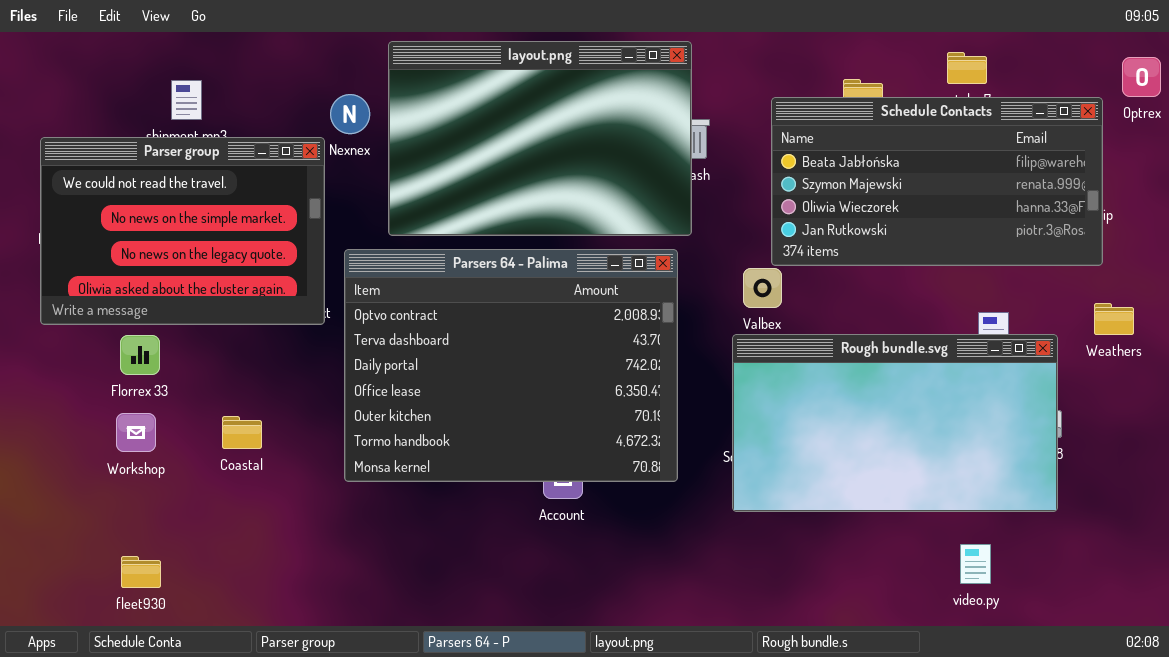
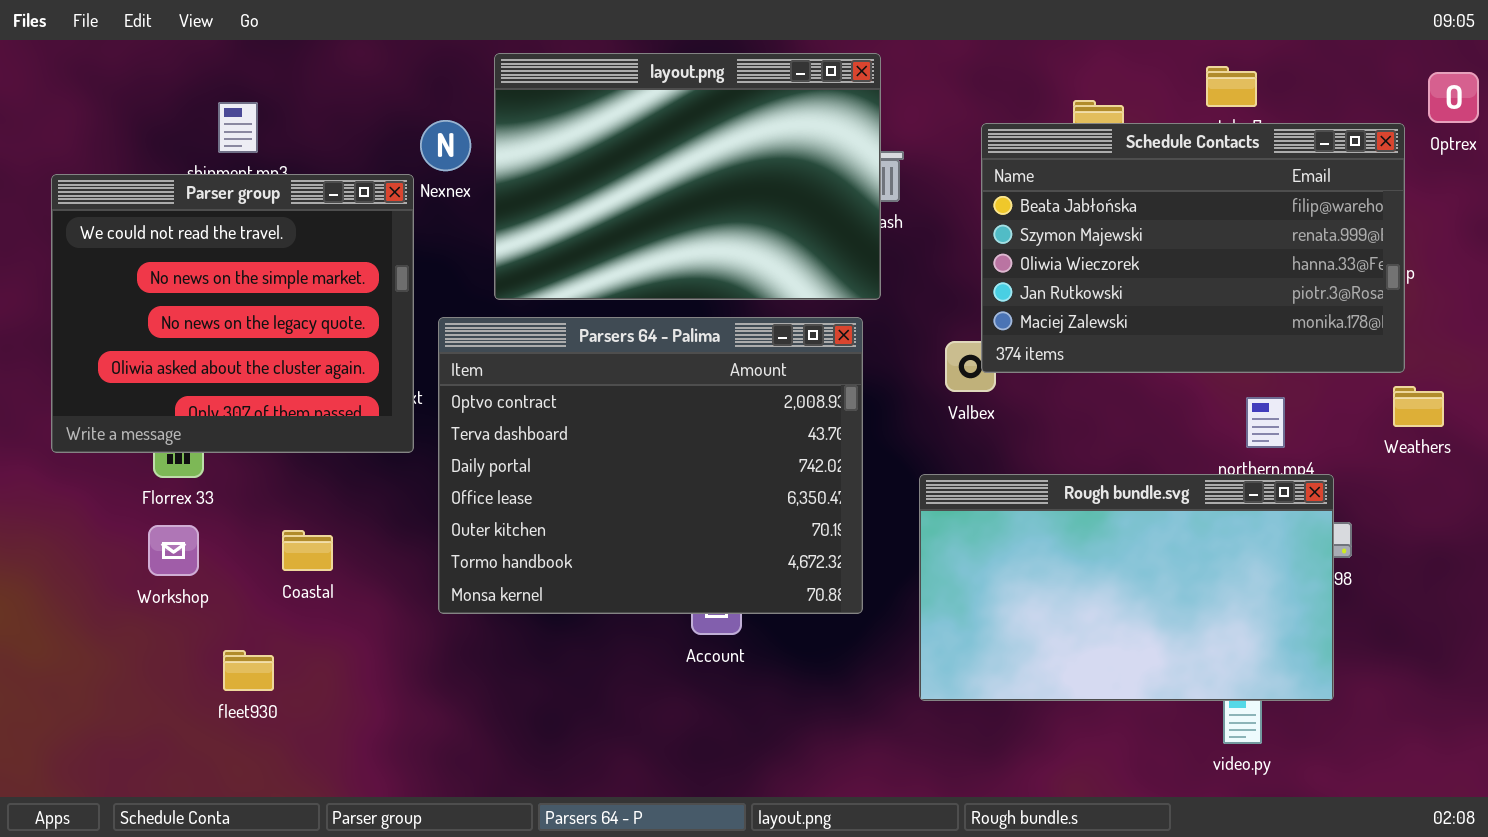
Schedule Contacts: [771,97,1103,266] -> [981,123,1405,373], resized
Parser group: [40,137,325,325] -> [51,174,414,453], resized
Rough bundle.svg: [732,334,1058,512] -> [919,474,1334,701], moved
fleet930: [121,556,161,588] -> [223,650,274,691], moved

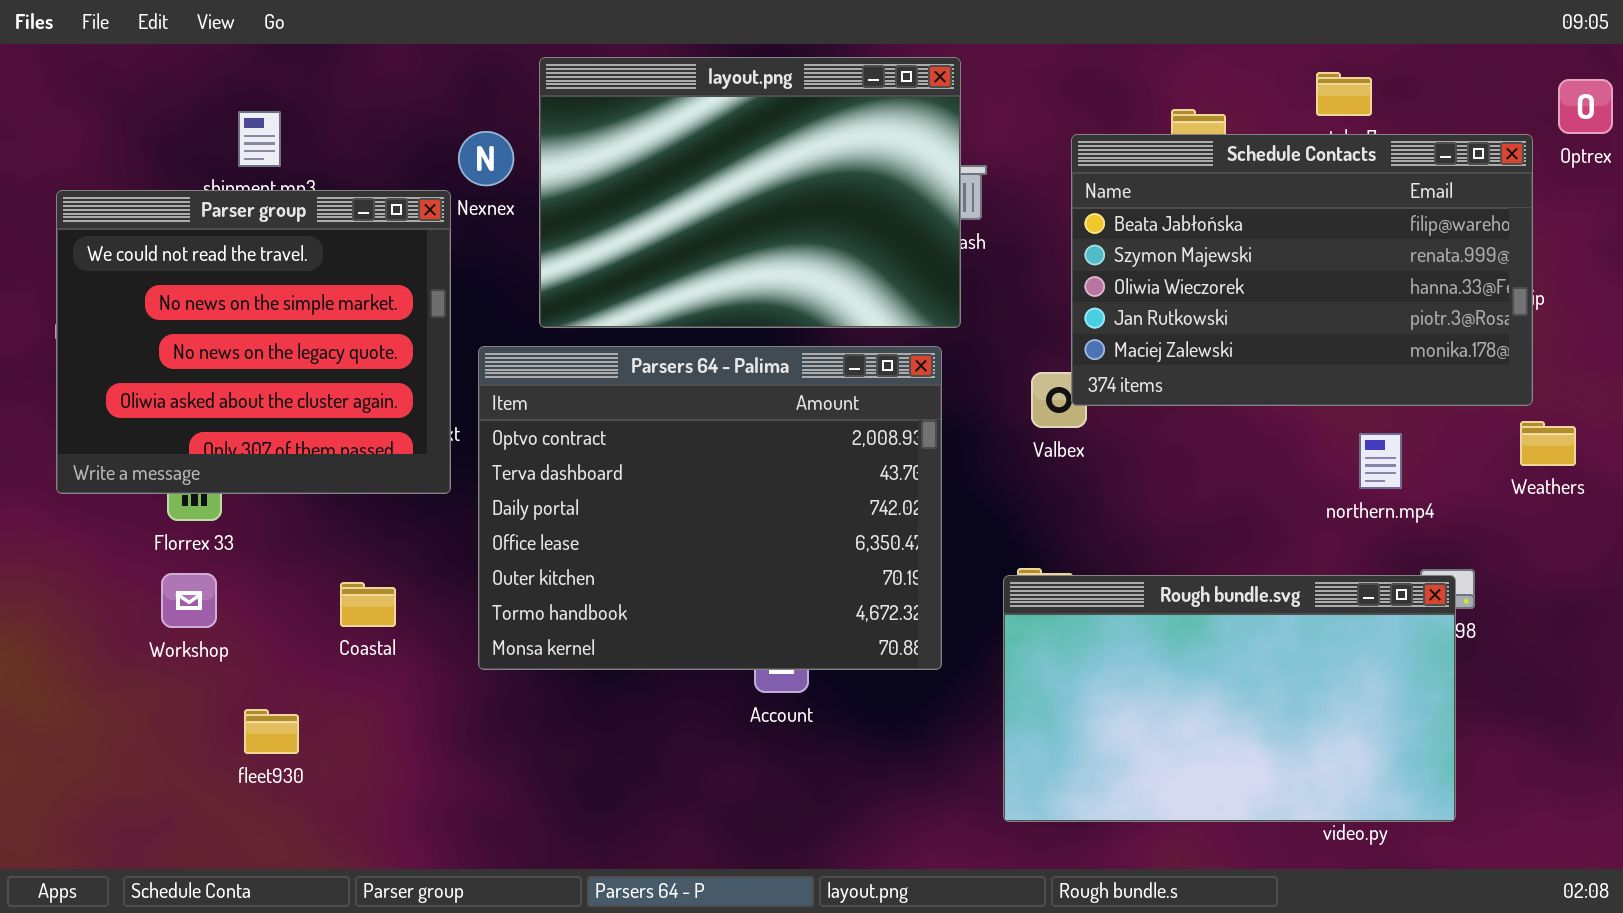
Rough bundle.svg: [919,474,1334,701] -> [1003,575,1456,822], moved
Coastal: [282,530,333,571] -> [340,582,396,627], moved

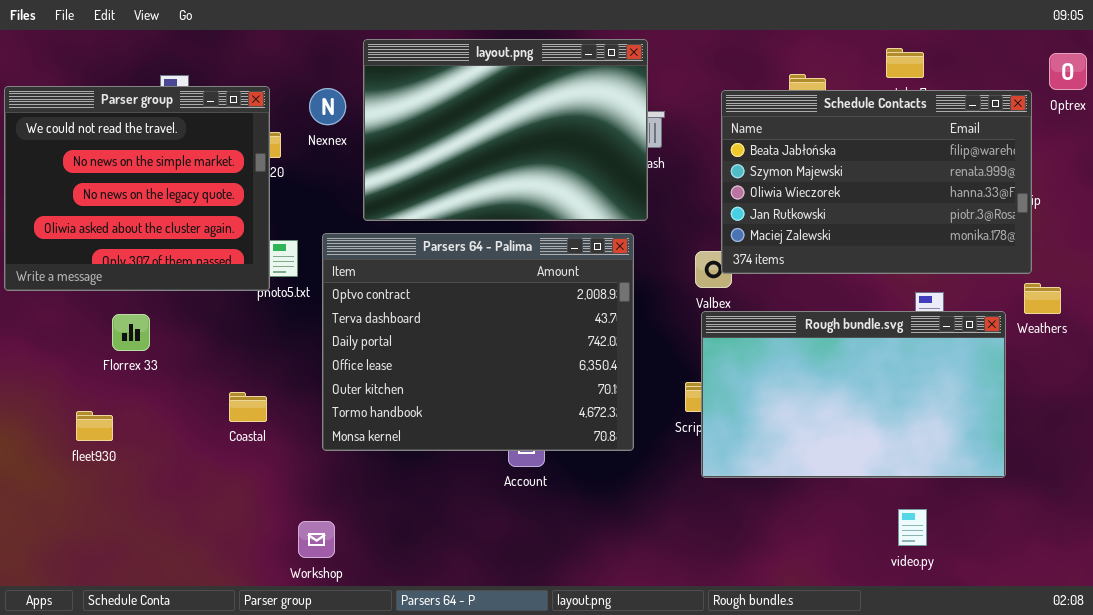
Parser group: [56,190,451,494] -> [4,86,270,291], moved
Workshop: [161,573,217,628] -> [298,521,335,558], moved
Rough bundle.svg: [1003,575,1456,822] -> [701,311,1006,478], moved
fleet930: [244,709,299,754] -> [76,411,113,441], moved

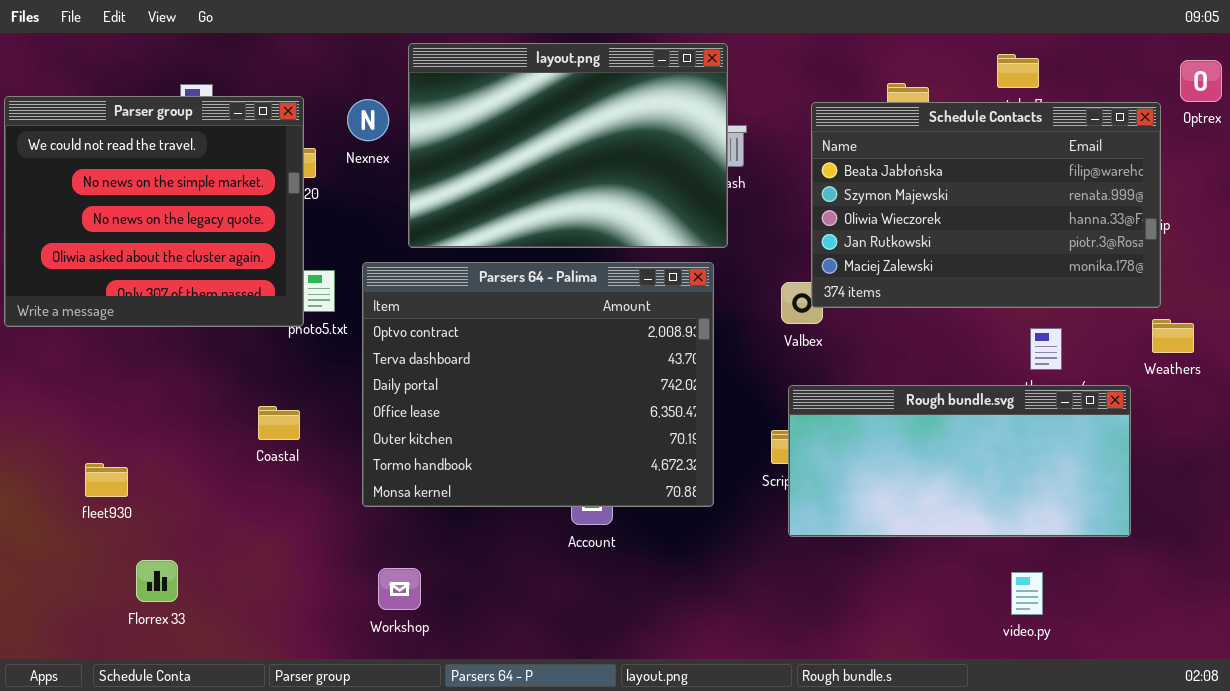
Rough bundle.svg: [701,311,1006,478] -> [788,385,1131,537], resized
Florrex 33: [112,314,150,351] -> [136,560,178,602], moved
Coastal: [229,392,267,422] -> [258,406,300,440], moved
Workshop: [298,521,335,558] -> [378,568,421,610], moved

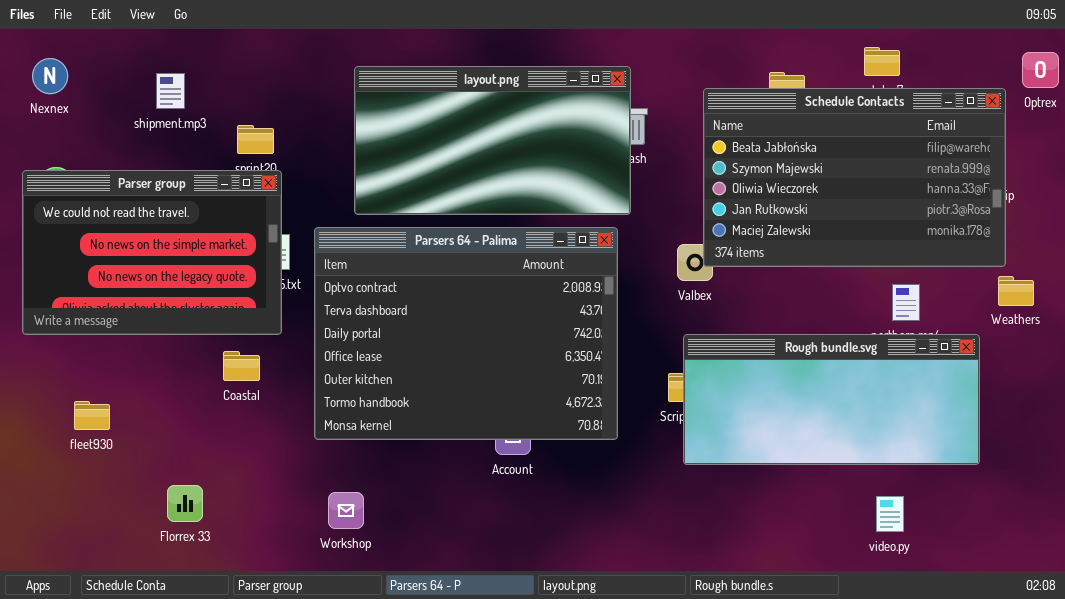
layout.png: [408,43,728,248] -> [354,66,631,215], resized
Parser group: [4,96,304,327] -> [22,170,282,335], moved, resized
Nexnex: [347,99,389,141] -> [32,58,68,94], moved
Florrex 33: [136,560,178,602] -> [167,485,203,522], moved

